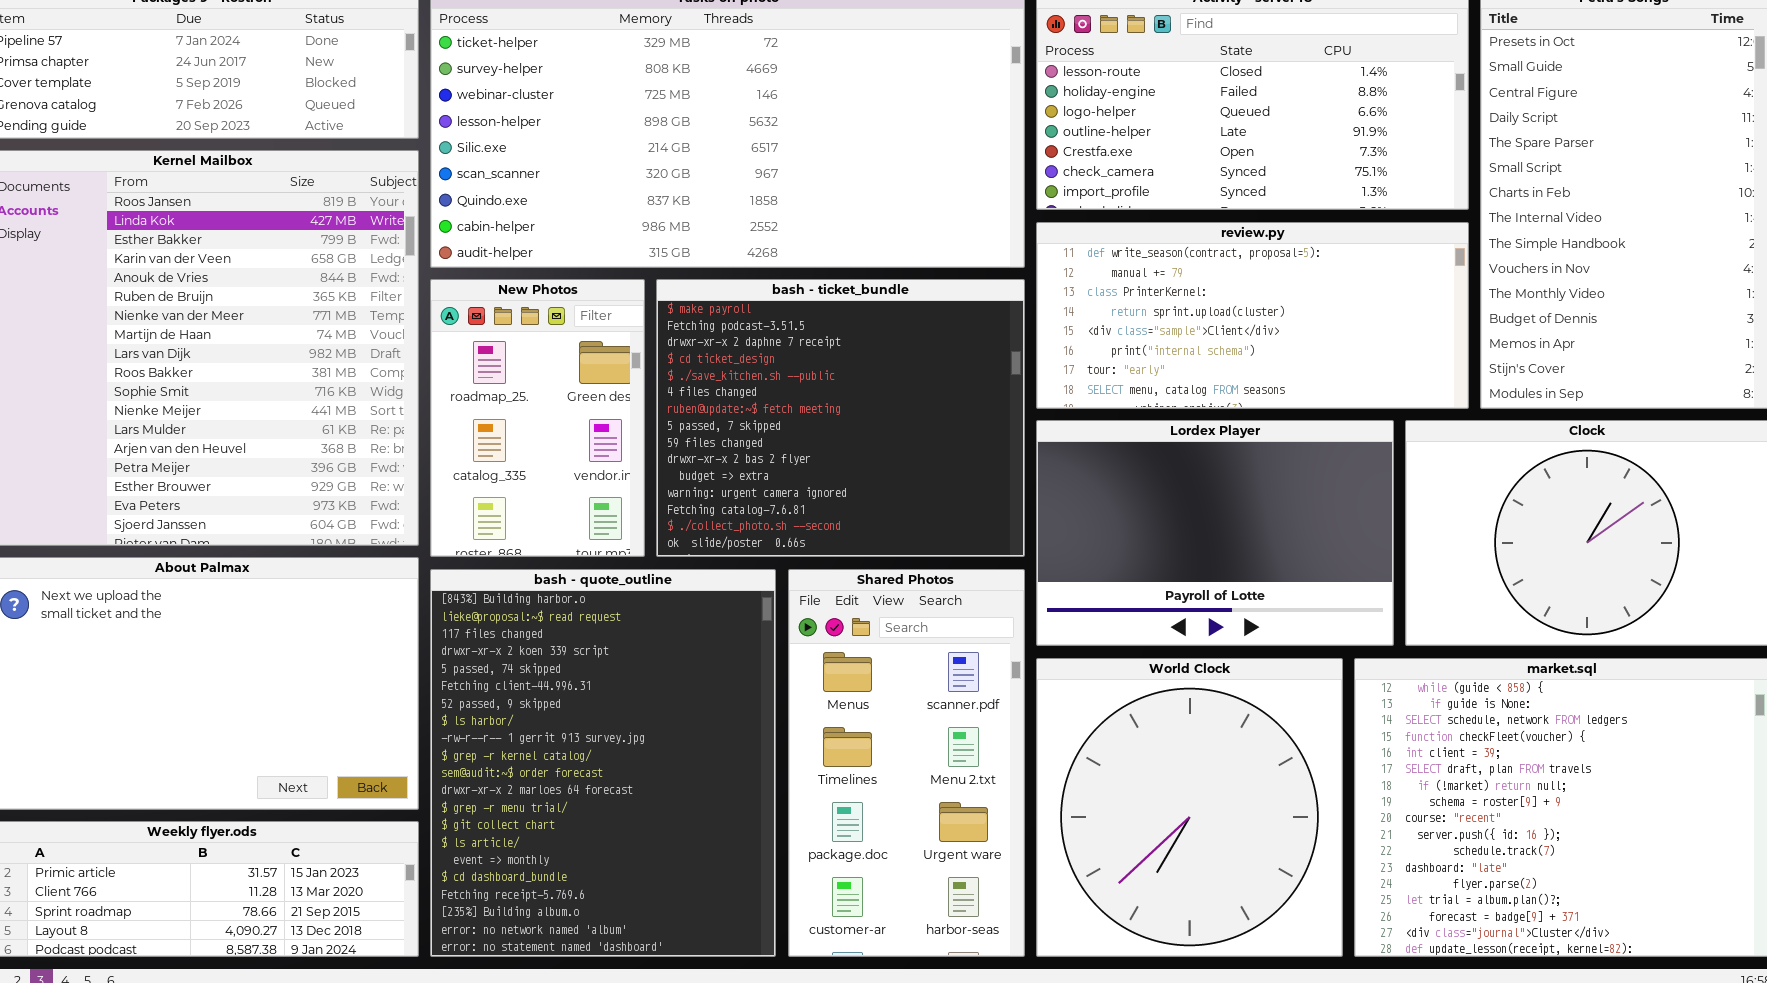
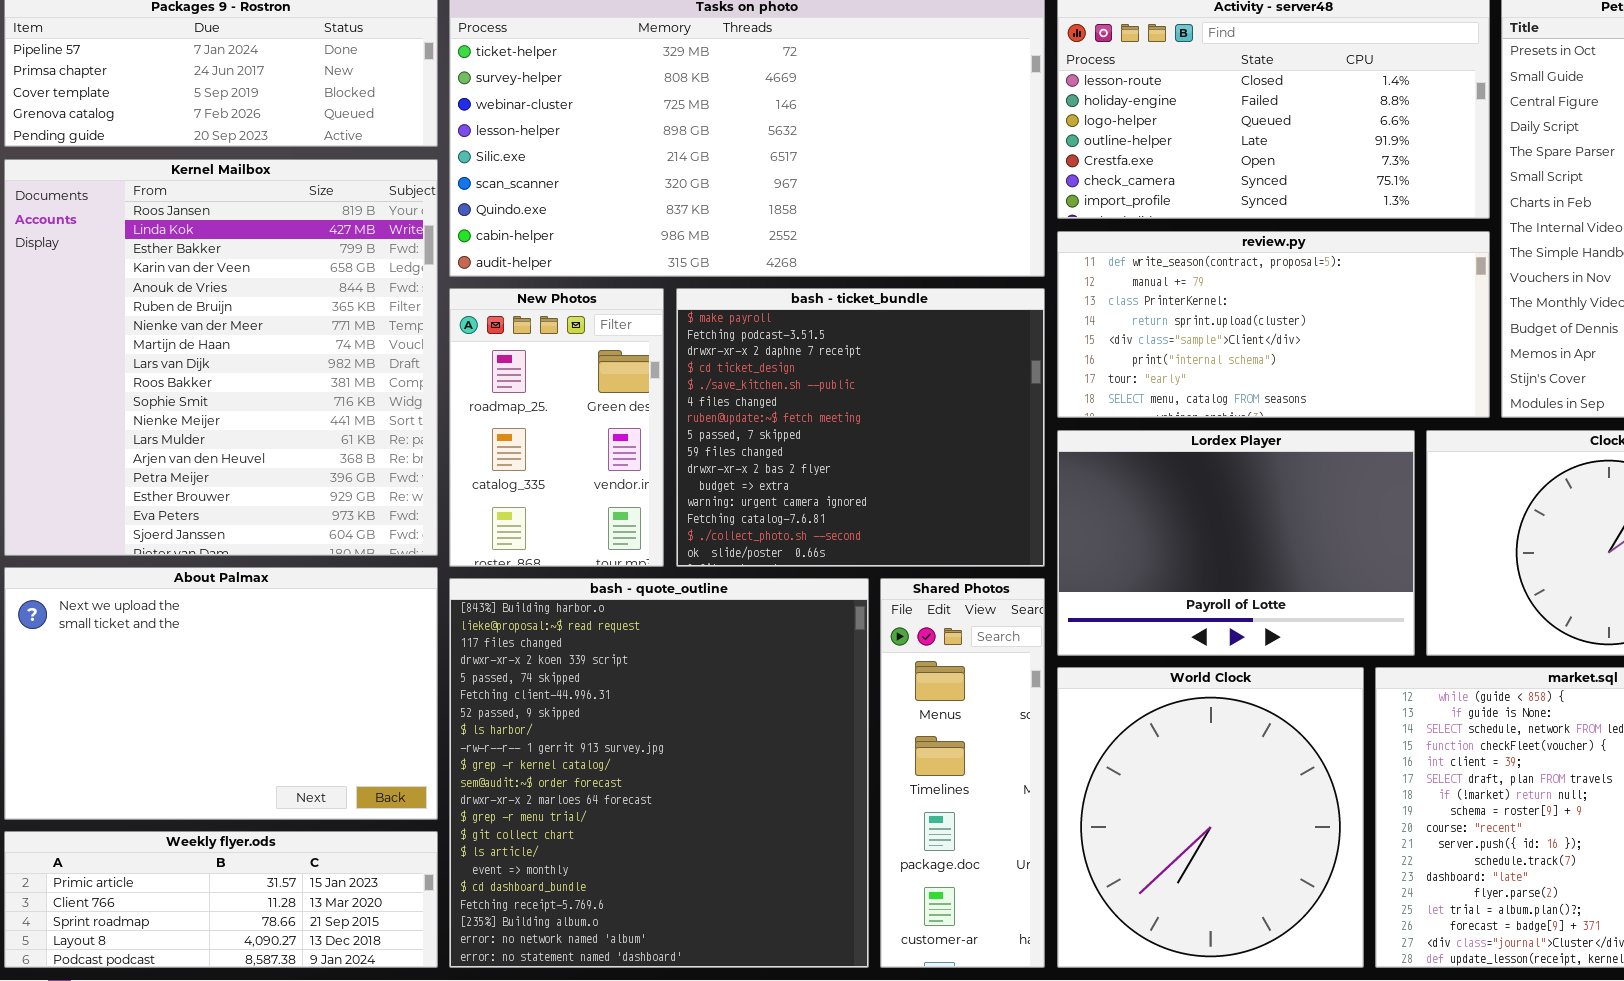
bash - quote_outline: [430,569,776,957] -> [449,578,869,968], resized
Shared Photos: [788,569,1025,957] -> [880,578,1045,968], resized

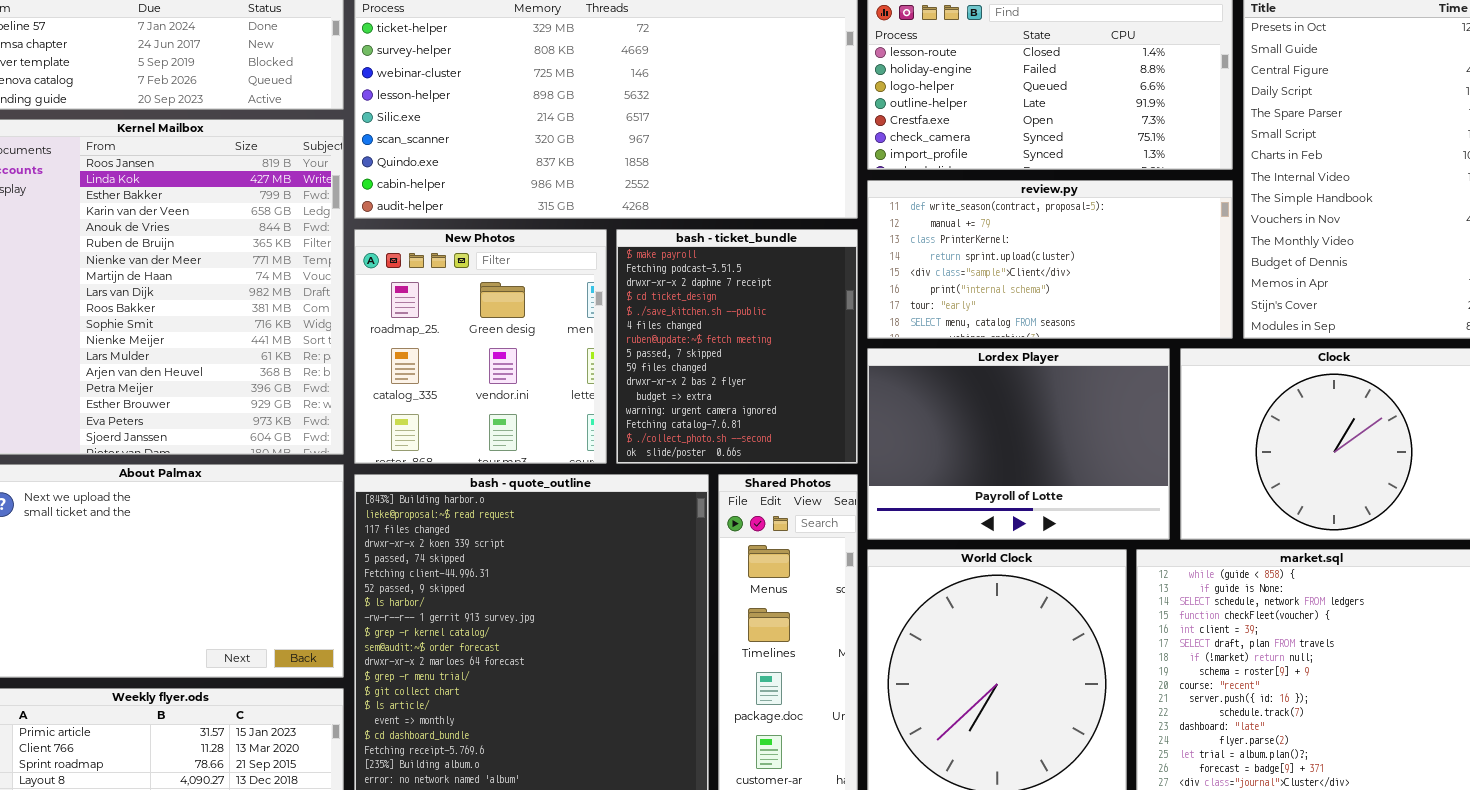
New Photos: [449,288,664,567] -> [354,229,607,464], resized
bash - ticket_bundle: [676,288,1045,567] -> [616,229,858,464], resized

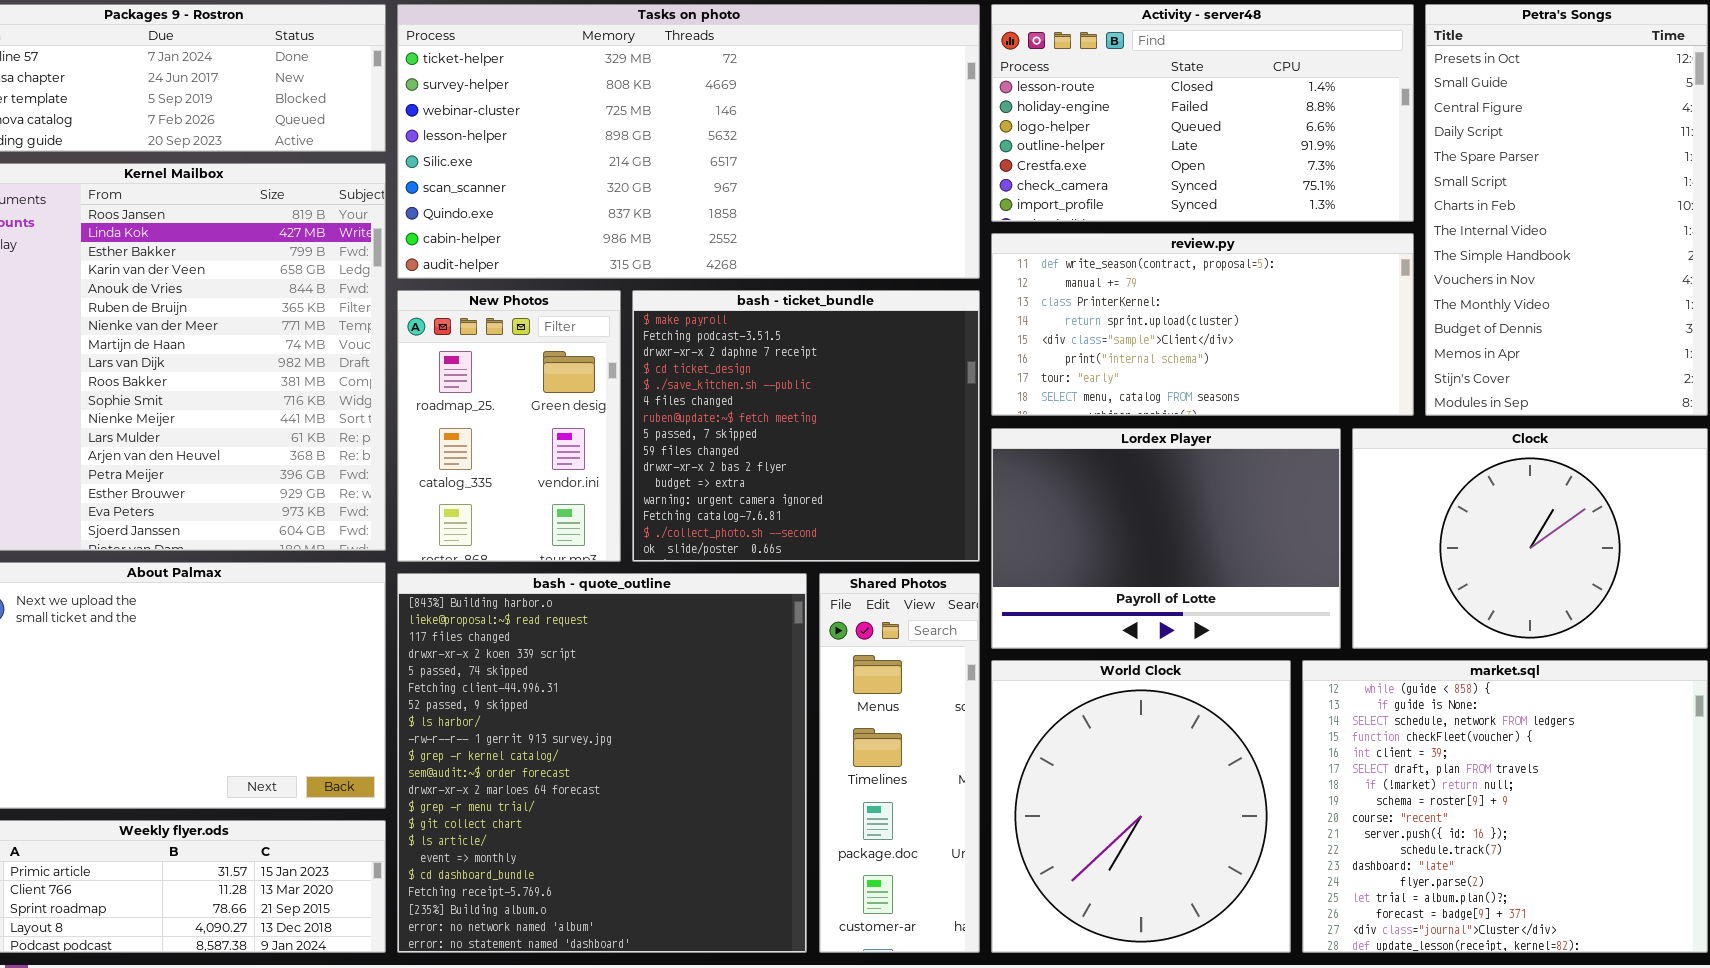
New Photos: [354,229,607,464] -> [397,290,621,562], resized
bash - ticket_bundle: [616,229,858,464] -> [632,290,980,562], resized

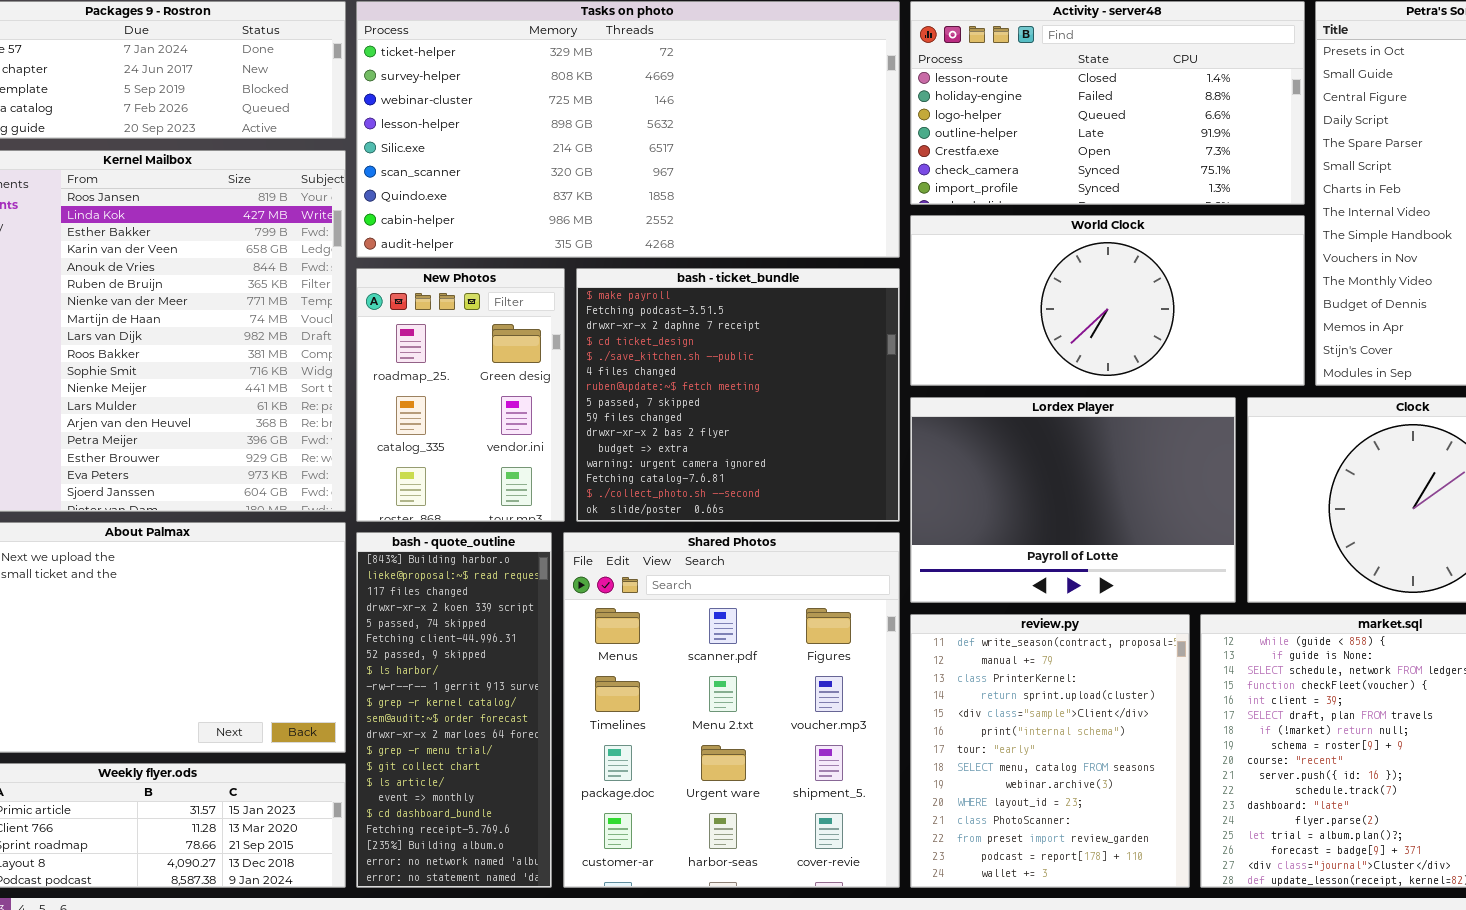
review.py: [991,233,1414,416] -> [910,614,1190,888], moved, resized
bash - quote_outline: [397,573,807,953] -> [356,532,552,888], resized
Shared Photos: [819,573,980,953] -> [563,532,900,888], resized
World Clock: [991,660,1291,953] -> [910,215,1305,386], moved, resized

